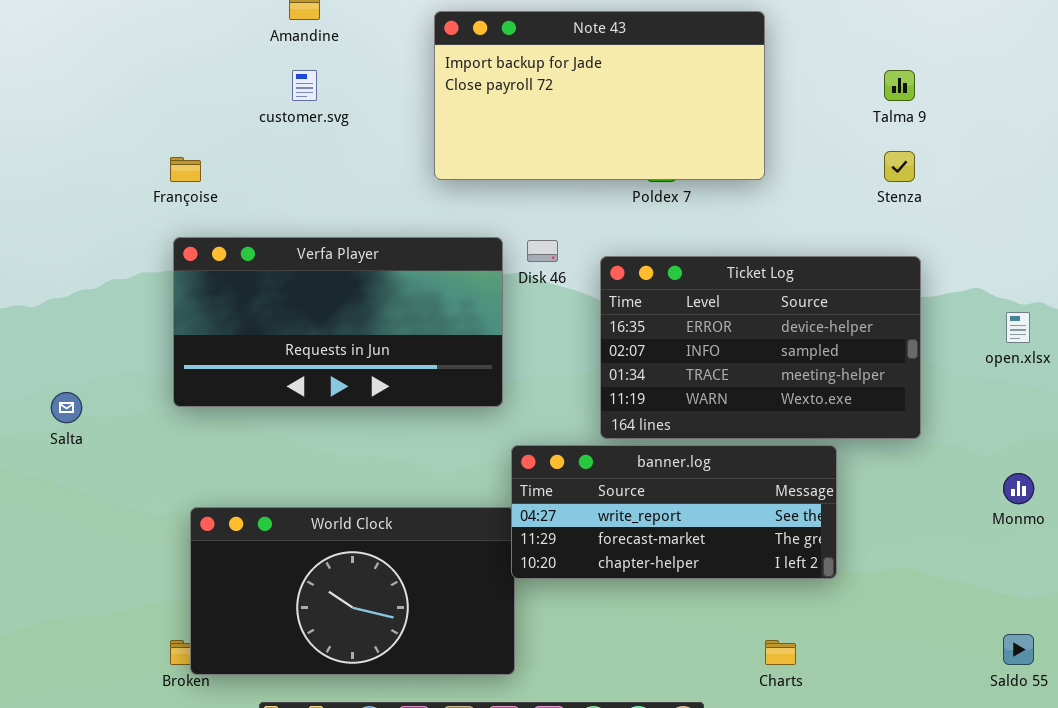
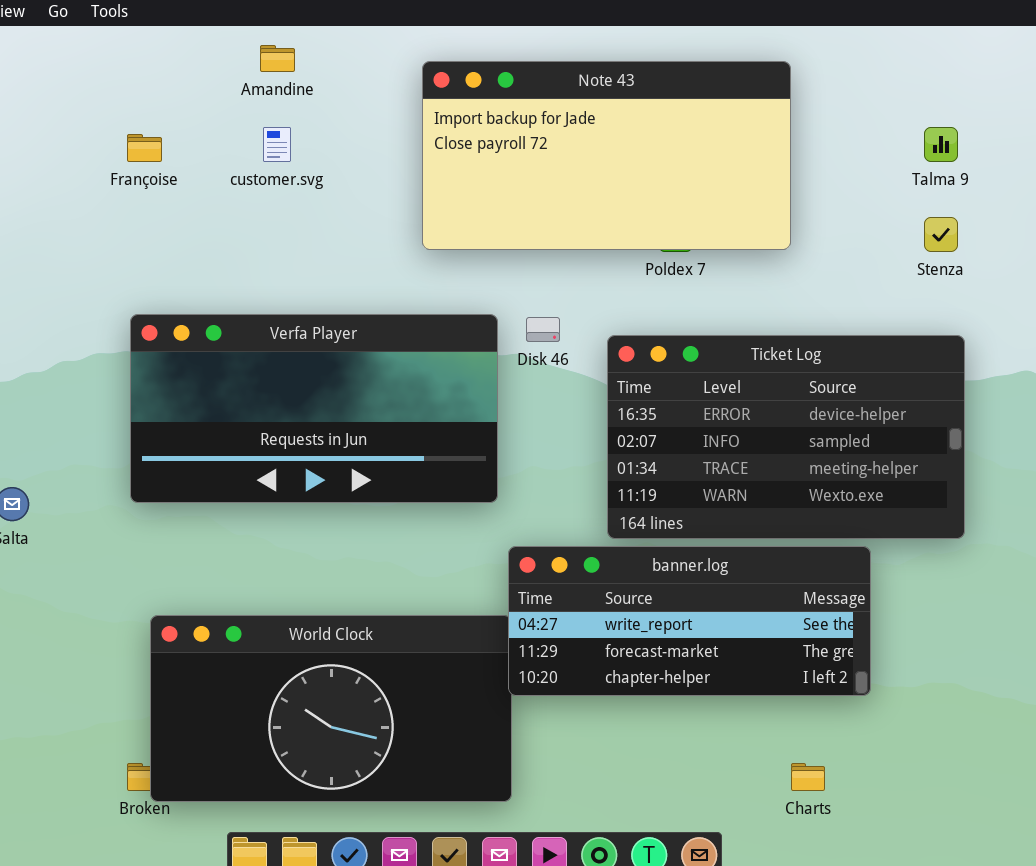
Françoise: [170,157,201,182] -> [127,134,162,162], moved

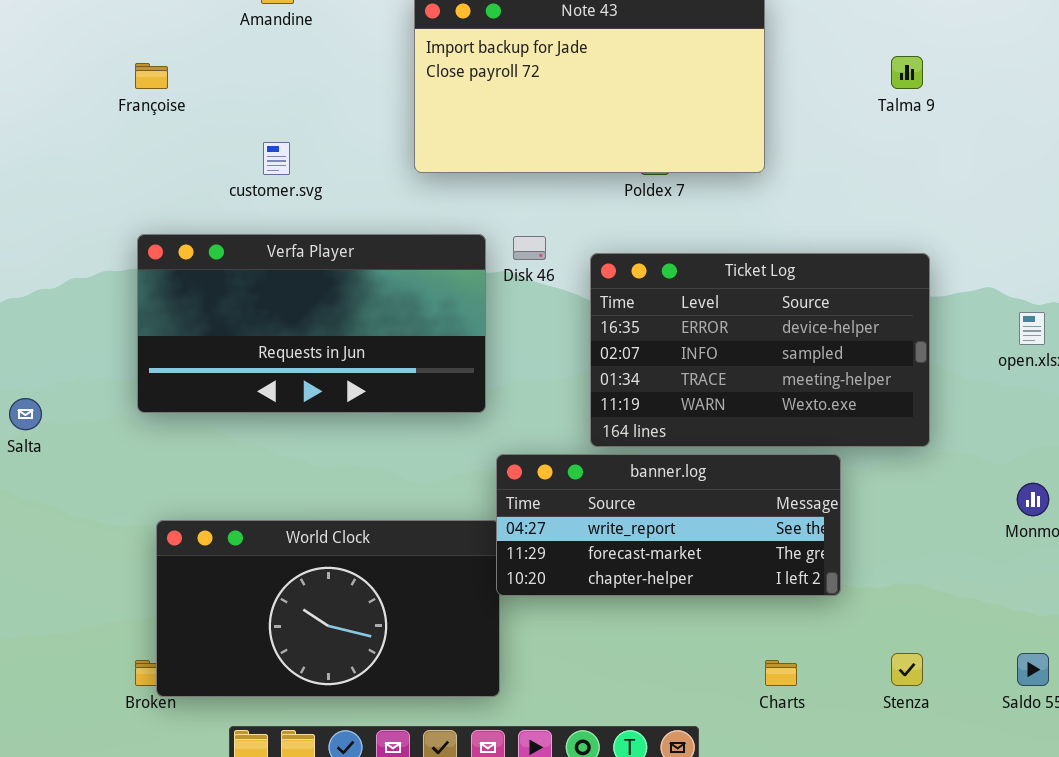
customer.svg: [263,127,291,162] -> [263,142,290,175], moved
Stenza: [924,217,958,252] -> [891,653,923,686], moved

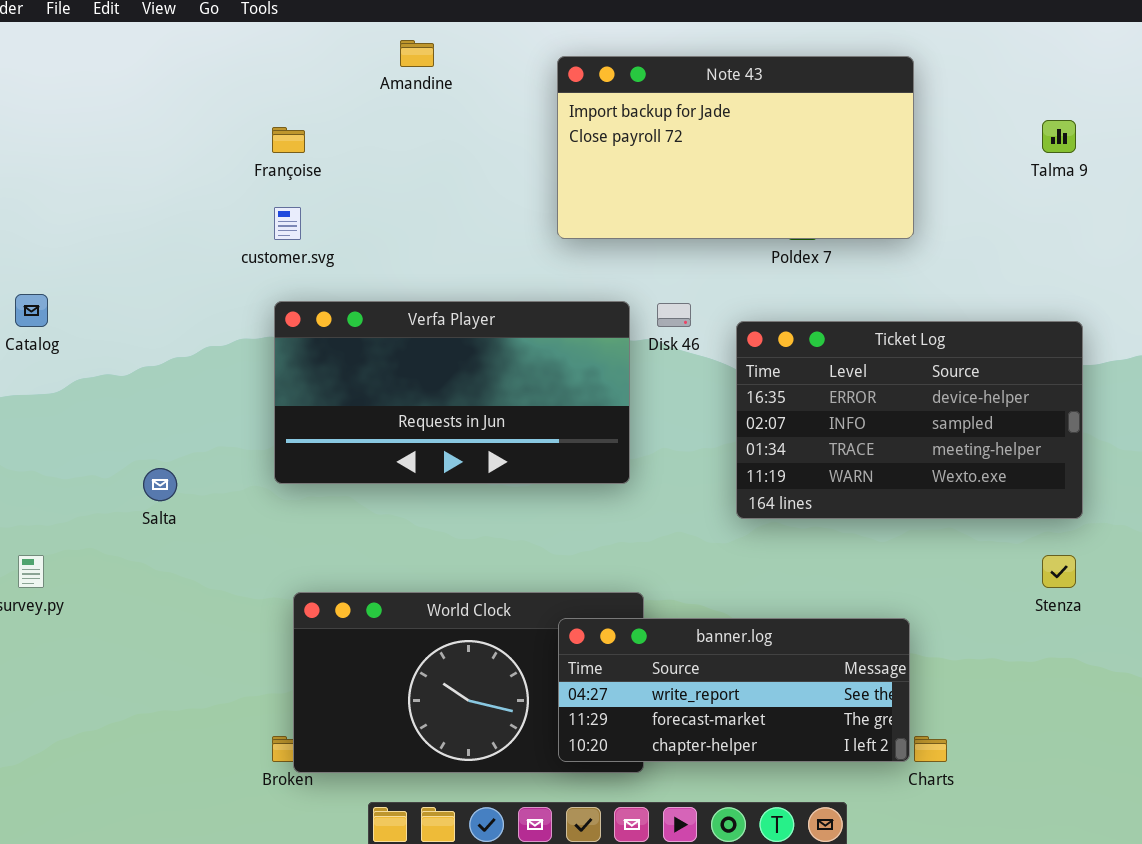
customer.svg: [263,142,290,175] -> [274,207,301,240], moved
banner.log: [496,454,841,596] -> [558,618,910,762], moved
Stenza: [891,653,923,686] -> [1042,555,1076,588], moved

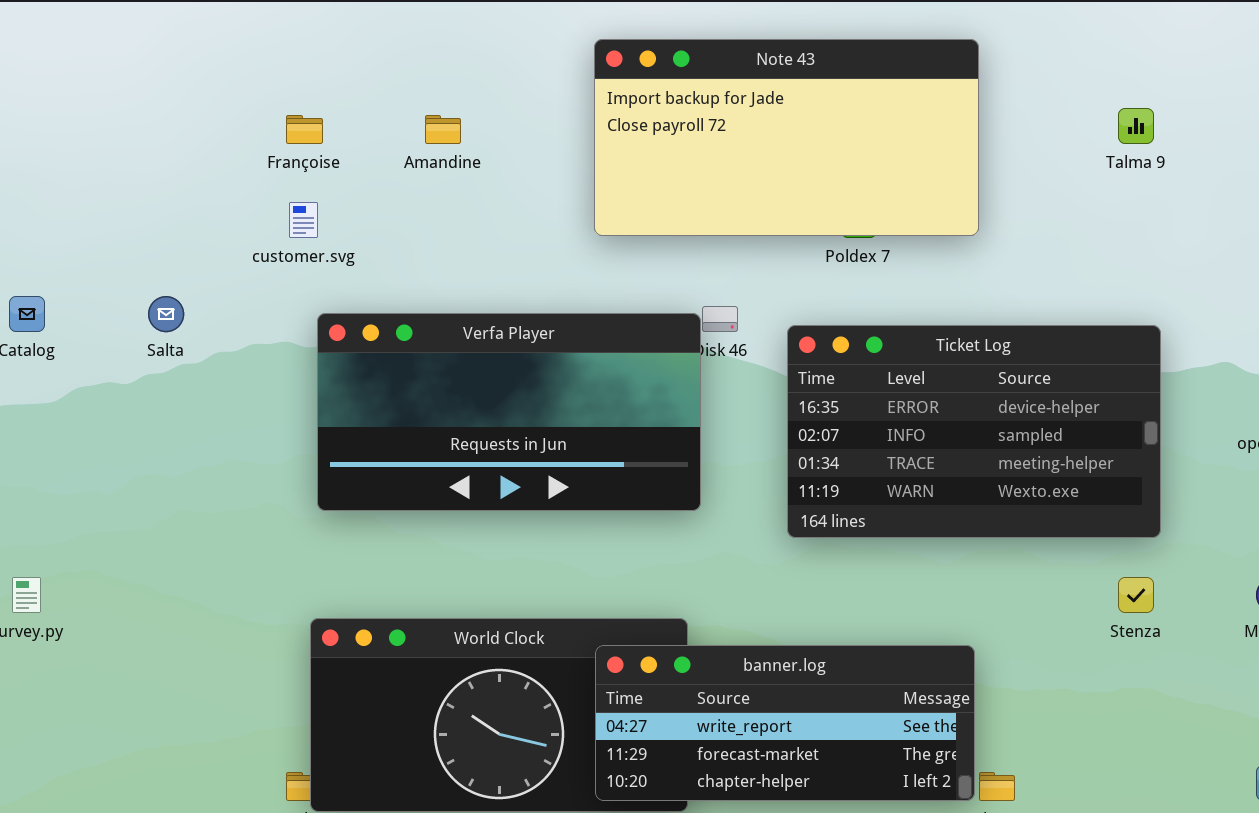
Amandine: [400,40,434,67] -> [425,115,461,144], moved
Verfa Player: [274,301,630,484] -> [317,313,701,511], moved
Salta: [143,468,177,501] -> [148,296,184,332], moved

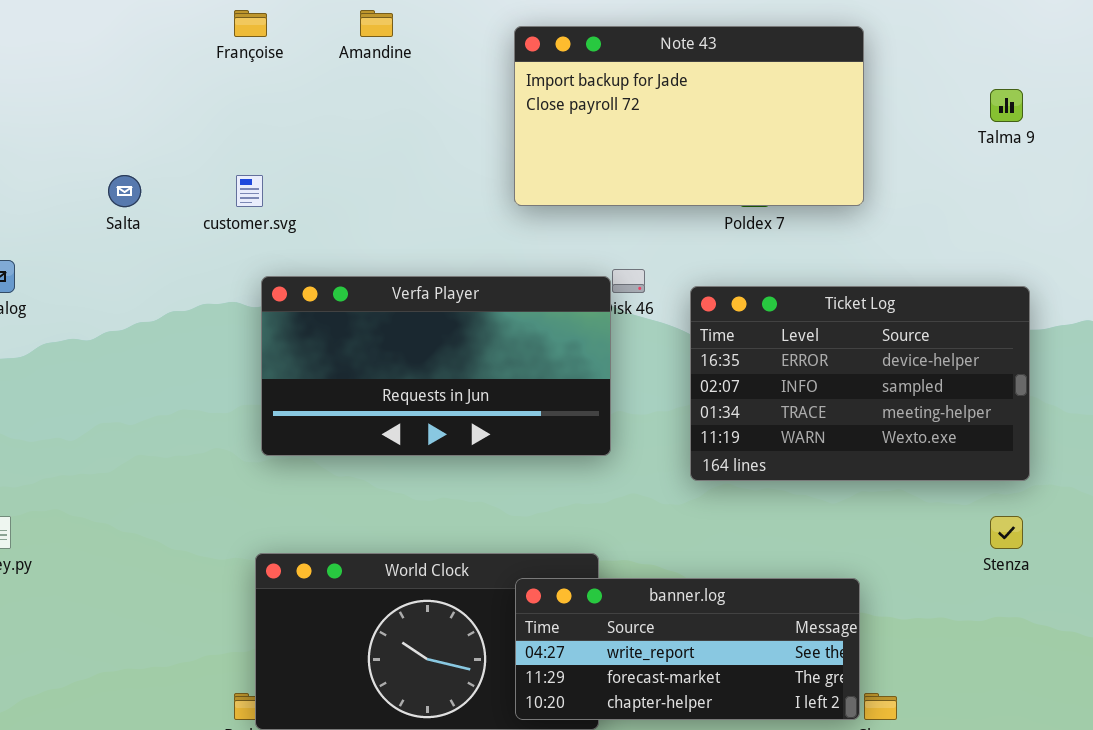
Françoise: [286,115,323,144] -> [234,10,267,37], moved
Amandine: [425,115,461,144] -> [360,10,393,37], moved
Salta: [148,296,184,332] -> [108,175,141,207], moved

